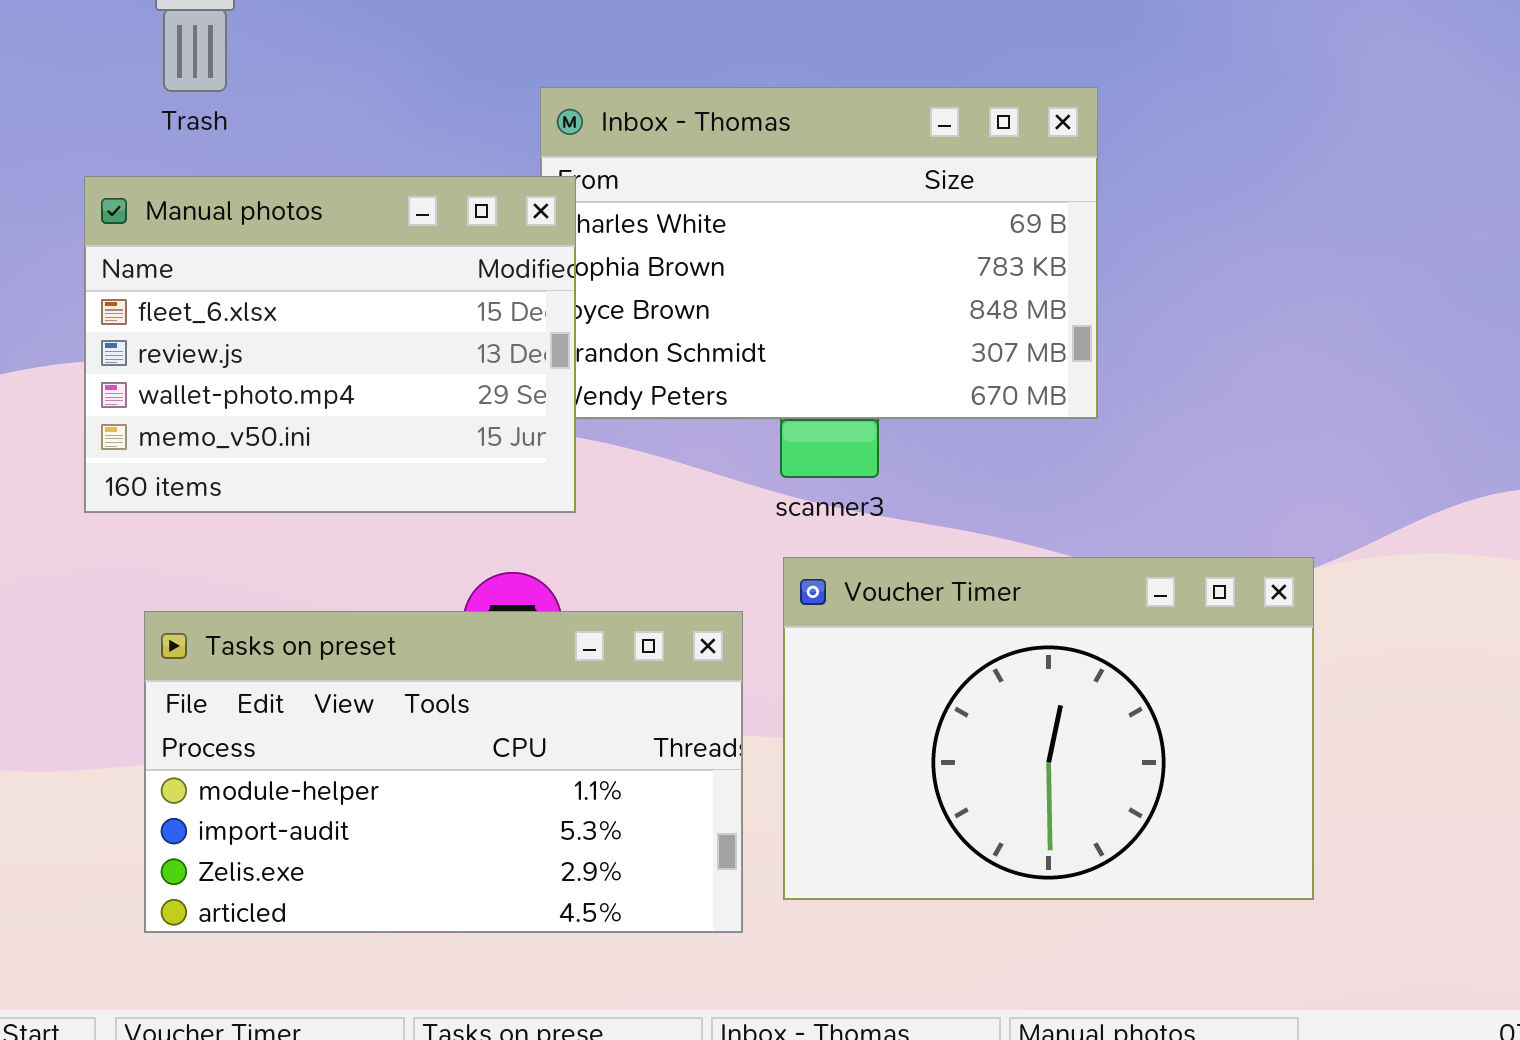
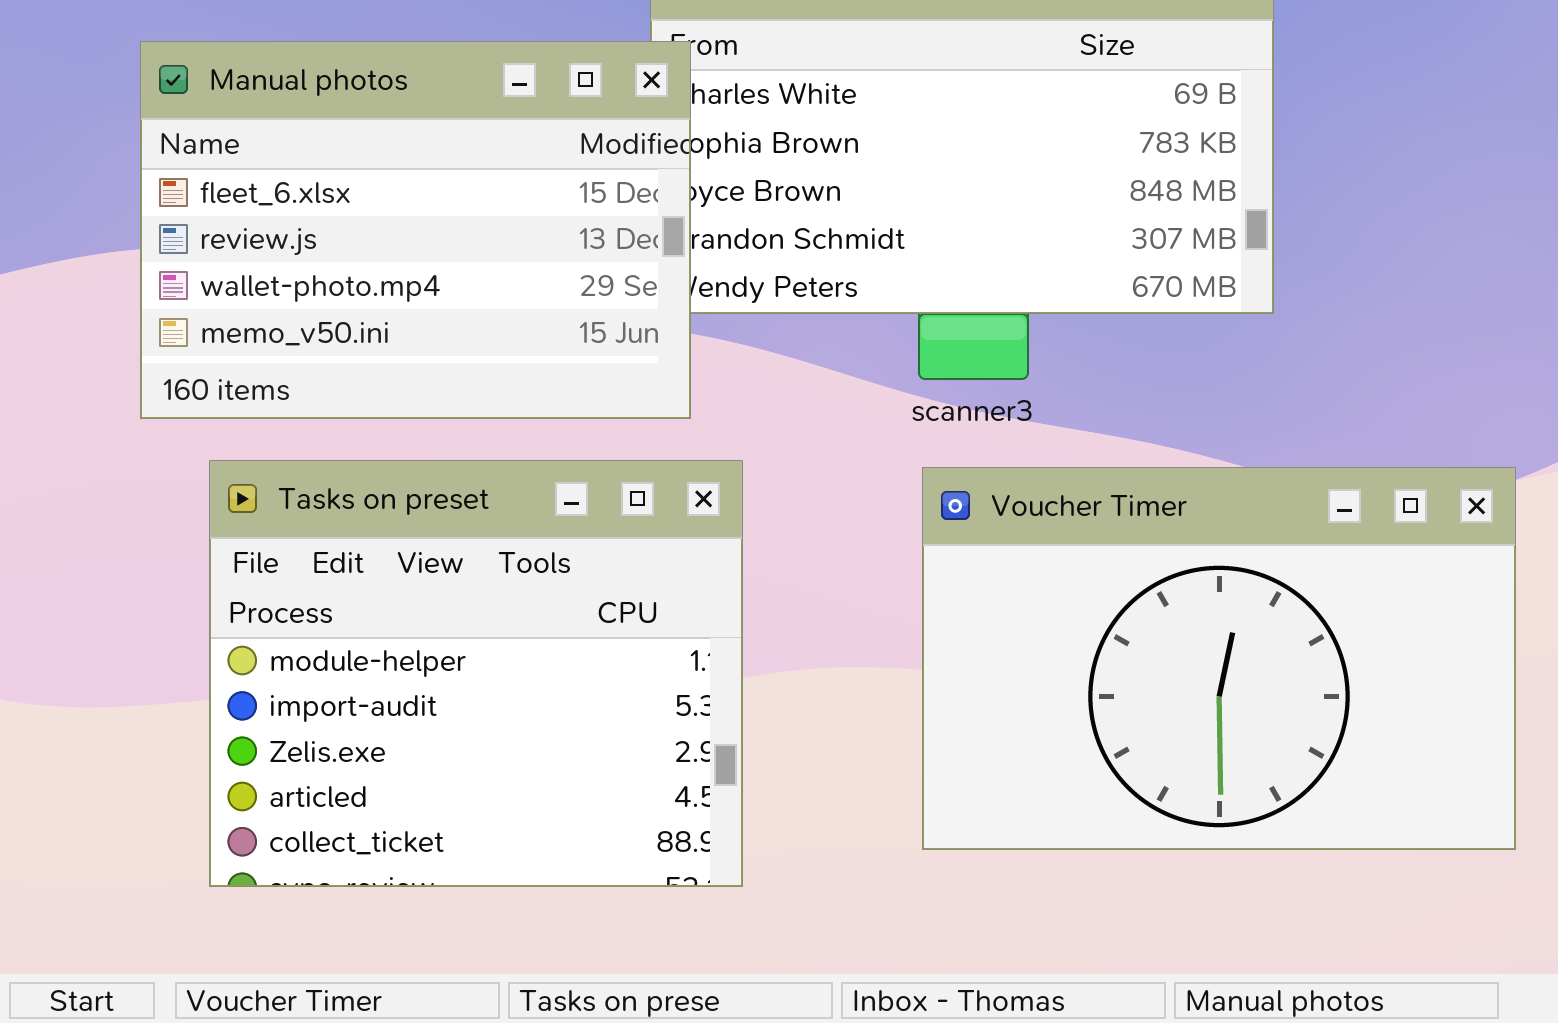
Tasks on preset: [144,611,743,933] -> [209,460,743,887], resized

